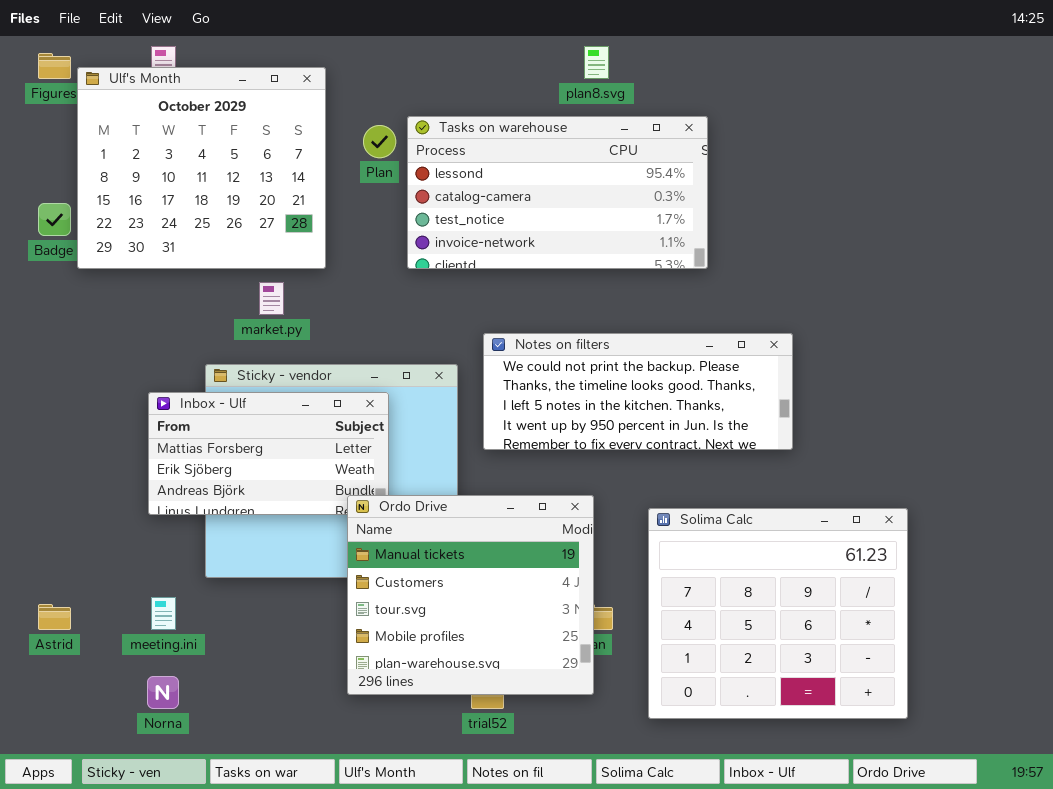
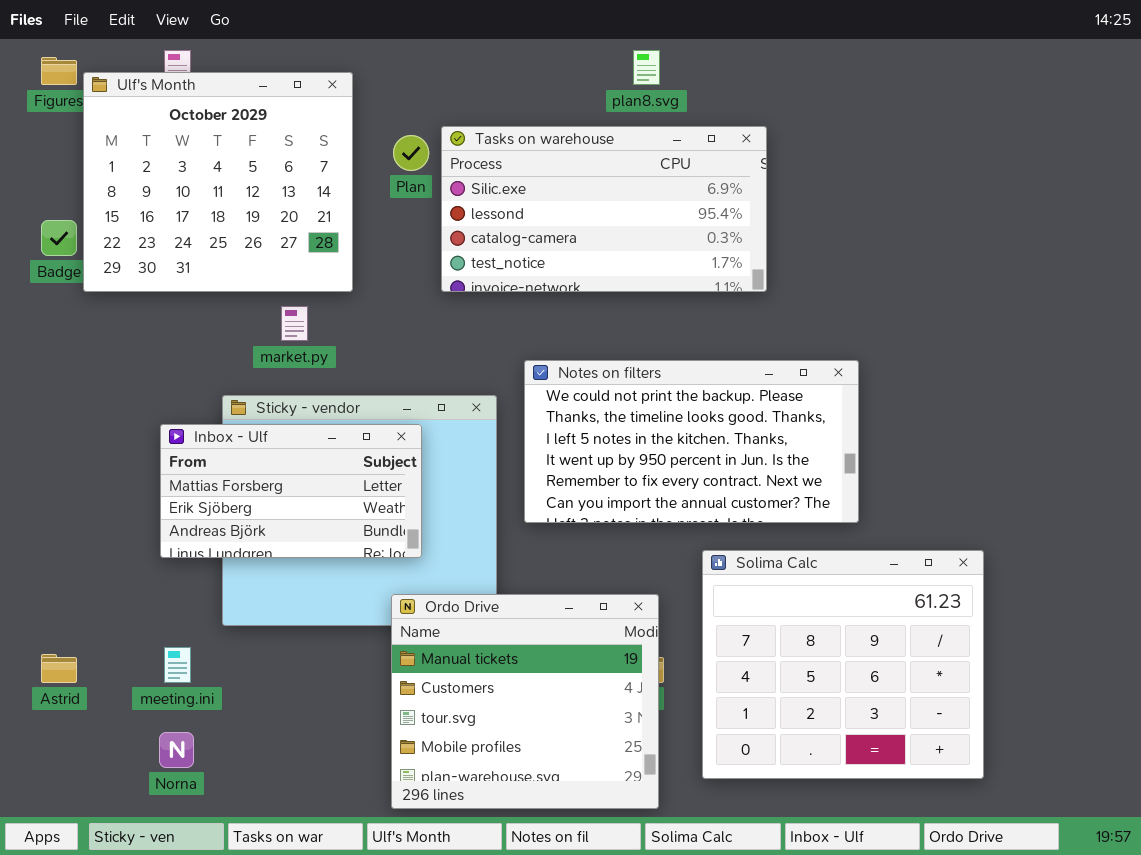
Tasks on warehouse: [407,116,708,269] -> [441,126,767,292], scrolled up 1 row
Notes on filters: [483,333,793,450] -> [524,360,859,523], resized
Ordo Drive: [347,495,594,695] -> [391,594,659,809], moved

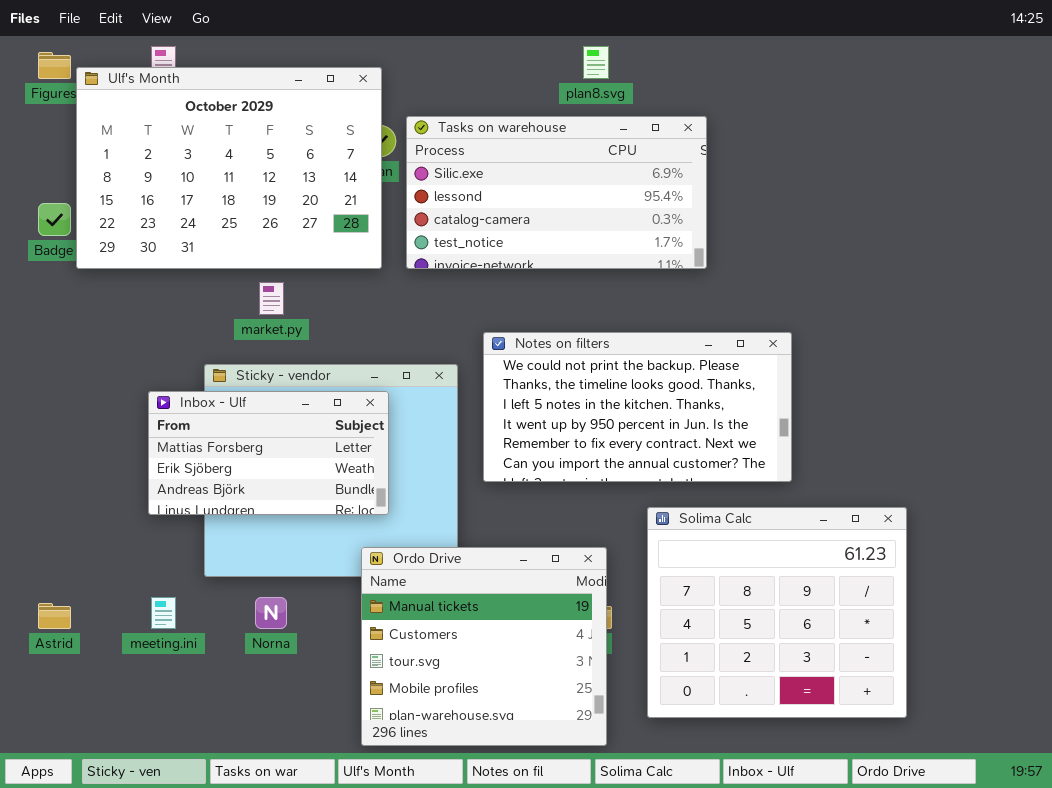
Ulf's Month: [83,72,353,292] -> [76,67,382,269], resized
Norna: [159,732,194,768] -> [255,597,287,629], moved

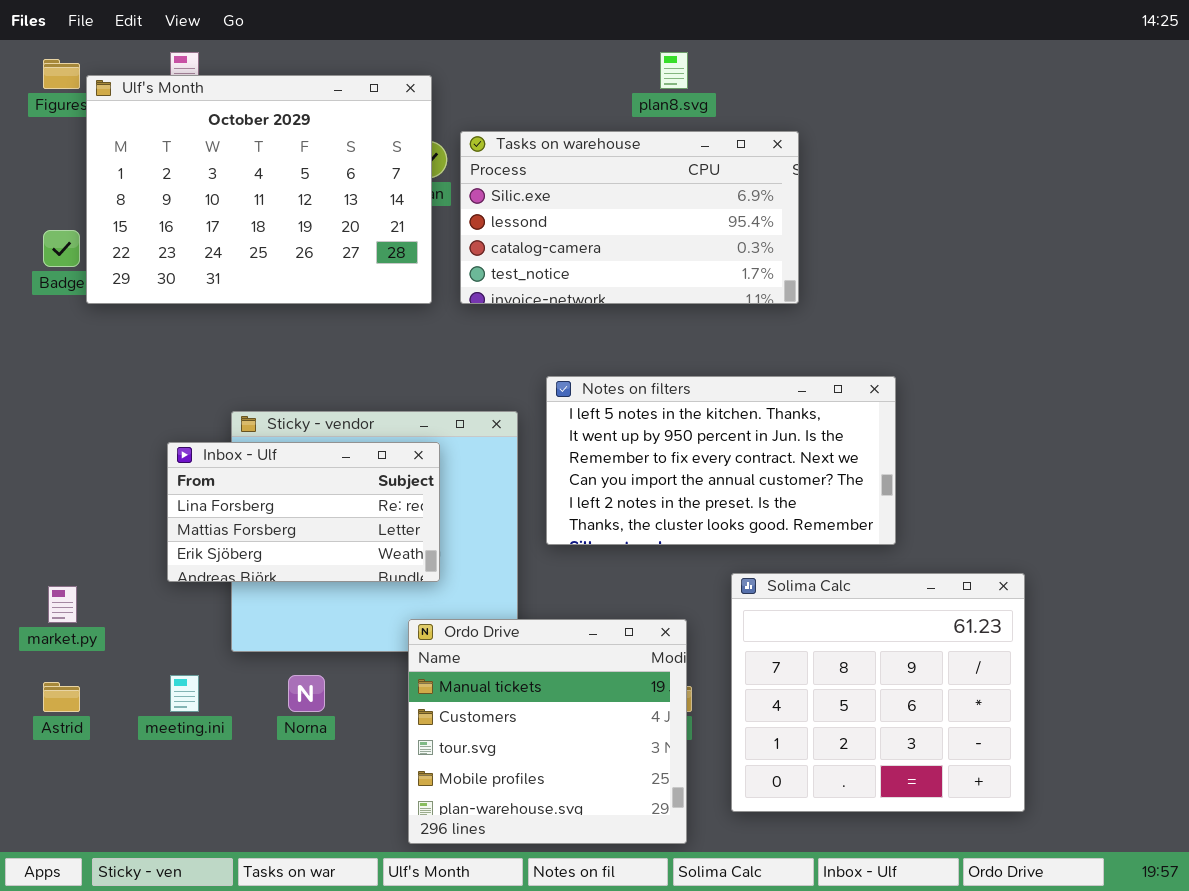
market.py: [259,282,284,315] -> [48,586,77,623], moved
Notes on filters: [483,332,792,482] -> [546,376,896,545], scrolled down 2 rows
Inbox - Ulf: [148,391,389,515] -> [167,442,440,582], scrolled up 1 row

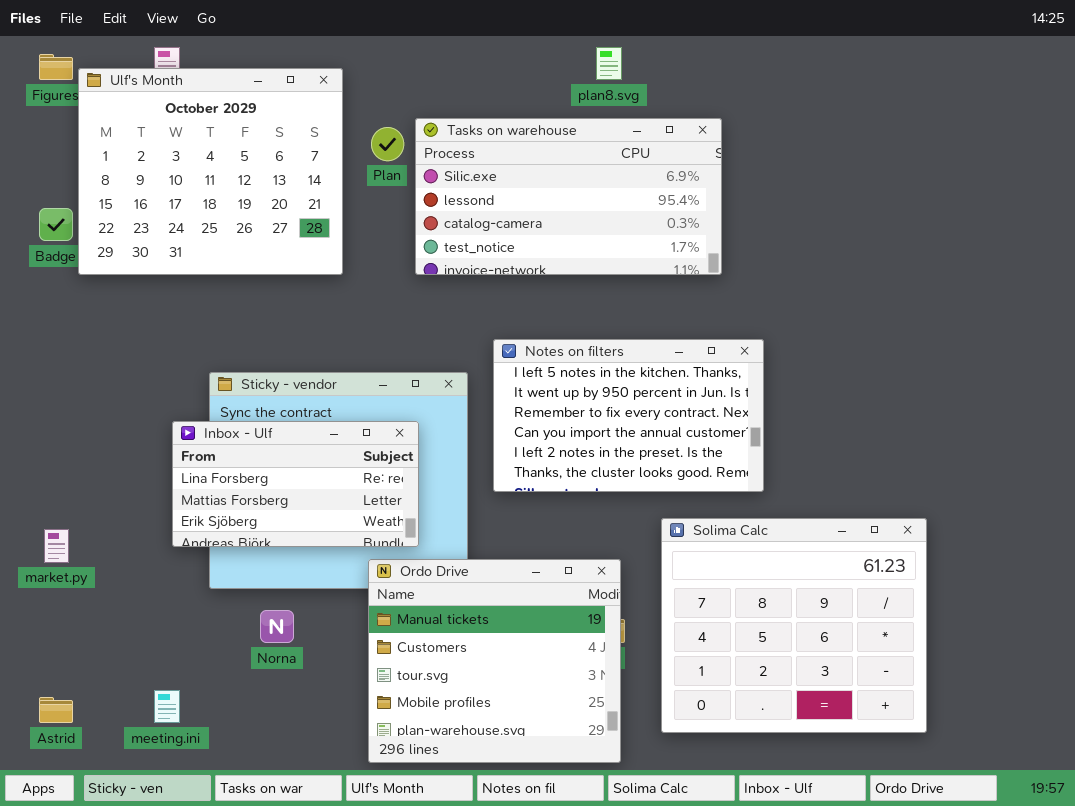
Ulf's Month: [86,75,432,304] -> [78,68,343,275], resized
Notes on filters: [546,376,896,545] -> [493,339,764,492], resized
Inbox - Ulf: [167,442,440,582] -> [172,421,419,547], moved
meeting.ini: [170,675,199,712] -> [154,690,180,723], moved
Astrid: [43,682,80,712] -> [39,697,73,723], moved

